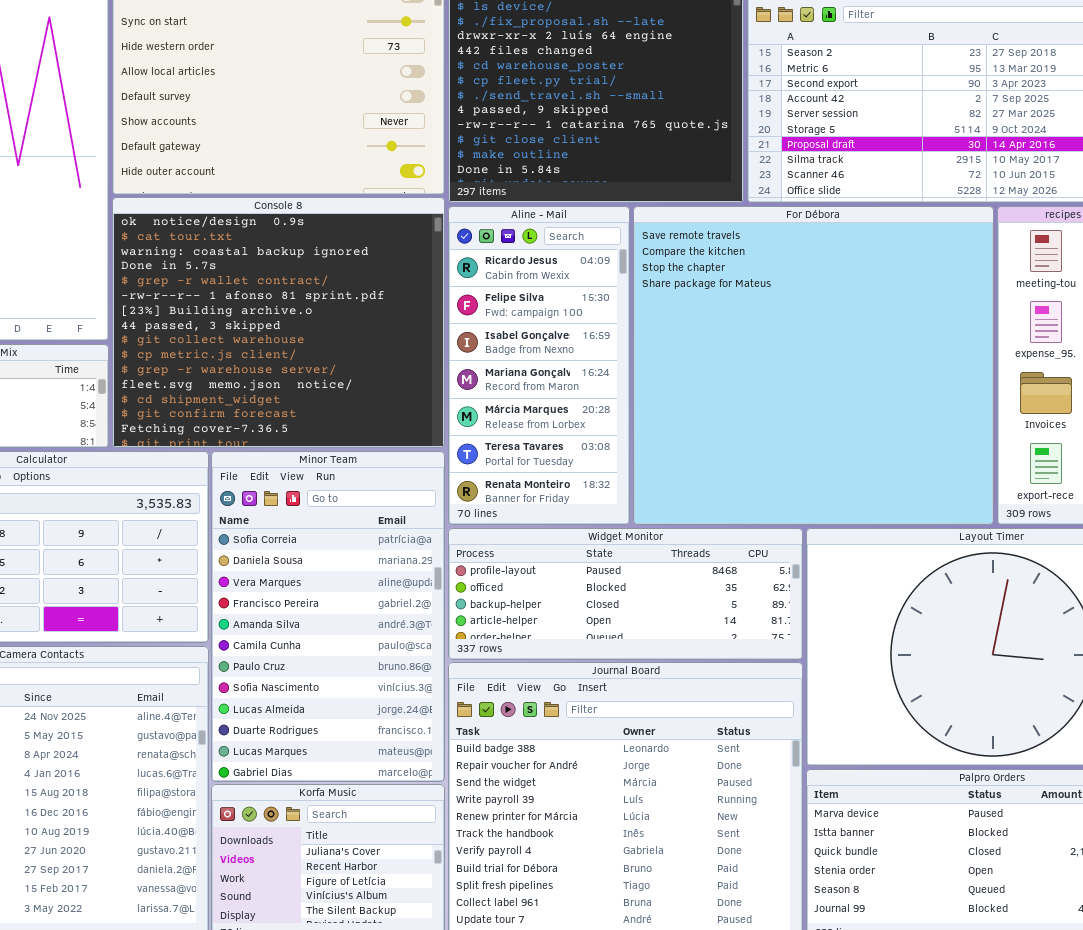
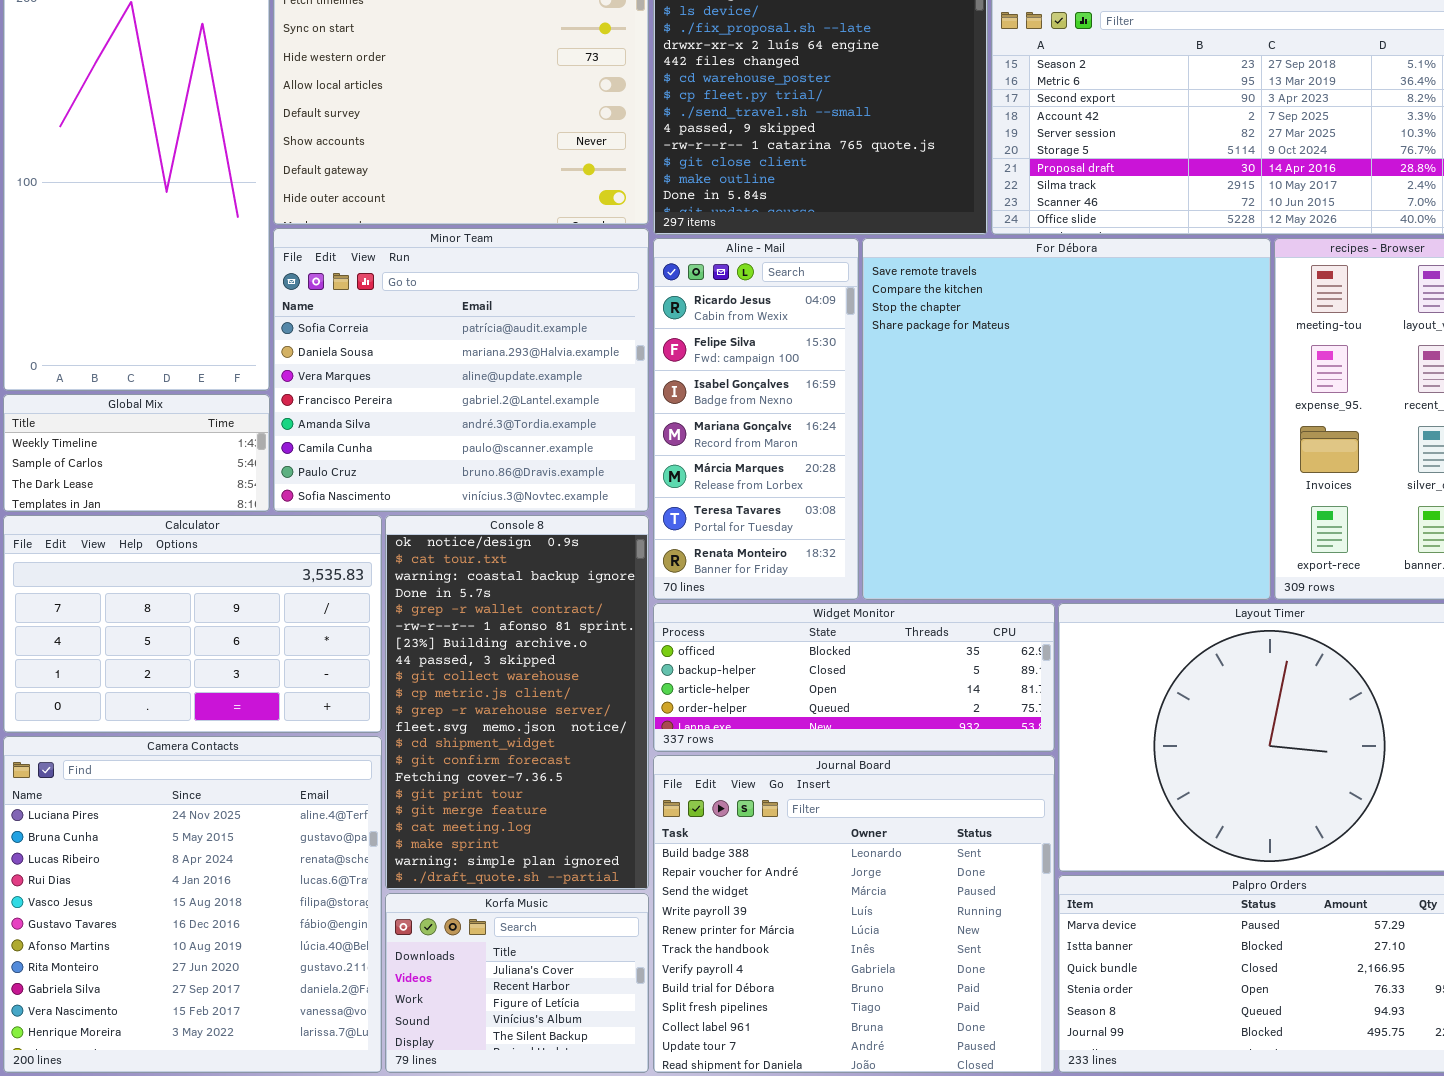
Console 8: [112,197,445,448] -> [385,515,649,890], moved, resized
Minor Team: [211,451,445,782] -> [273,228,649,512], moved, resized
Widget Monitor: [448,528,803,660] -> [653,603,1055,752], scrolled down 1 row

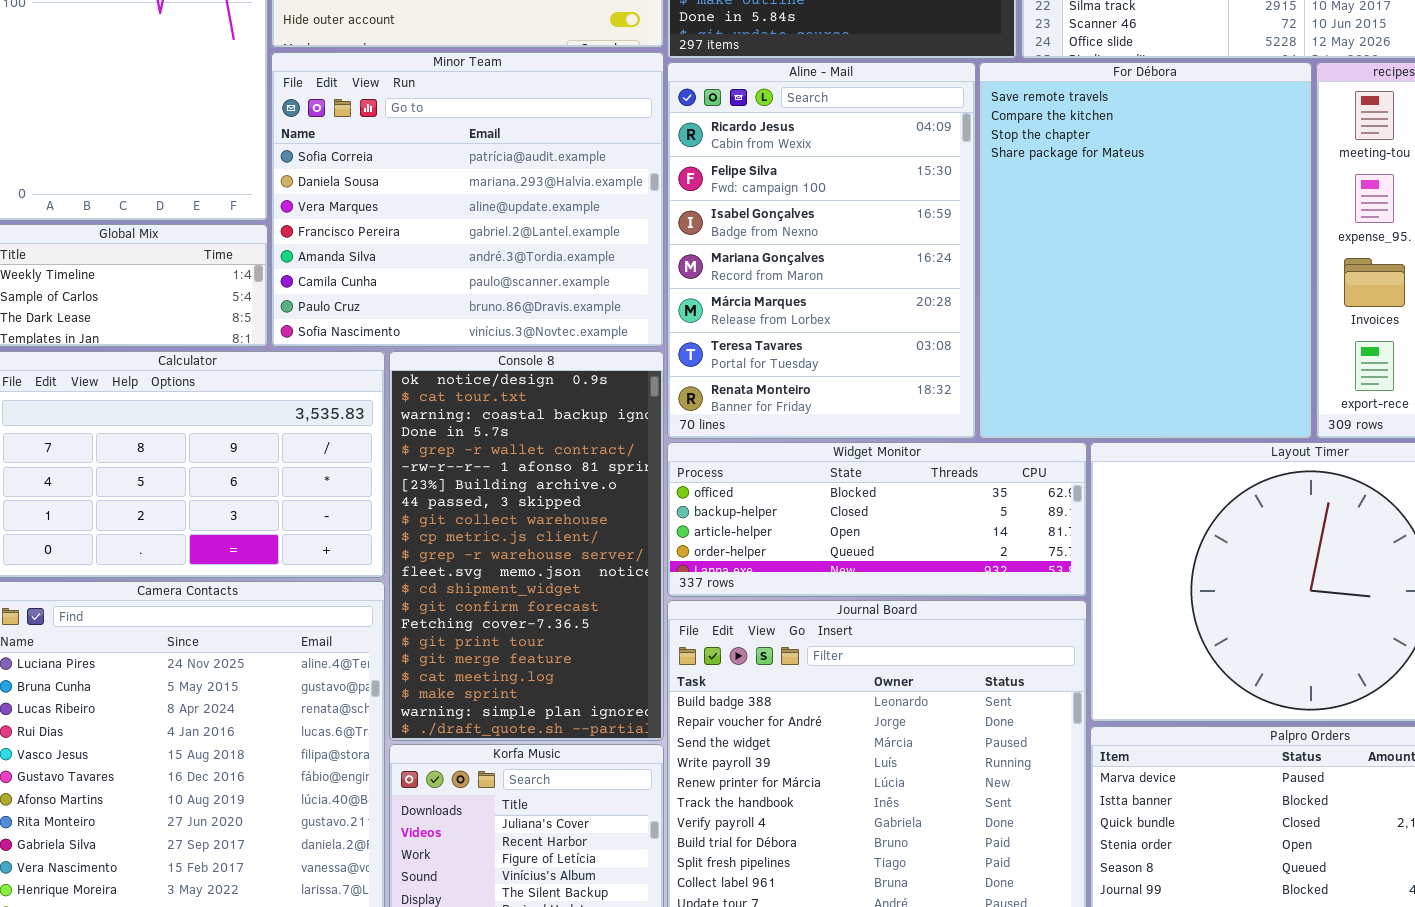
Aline - Mail: [653,238,859,600] -> [667,62,976,439], resized
For Débora: [862,238,1271,600] -> [979,62,1312,439], resized

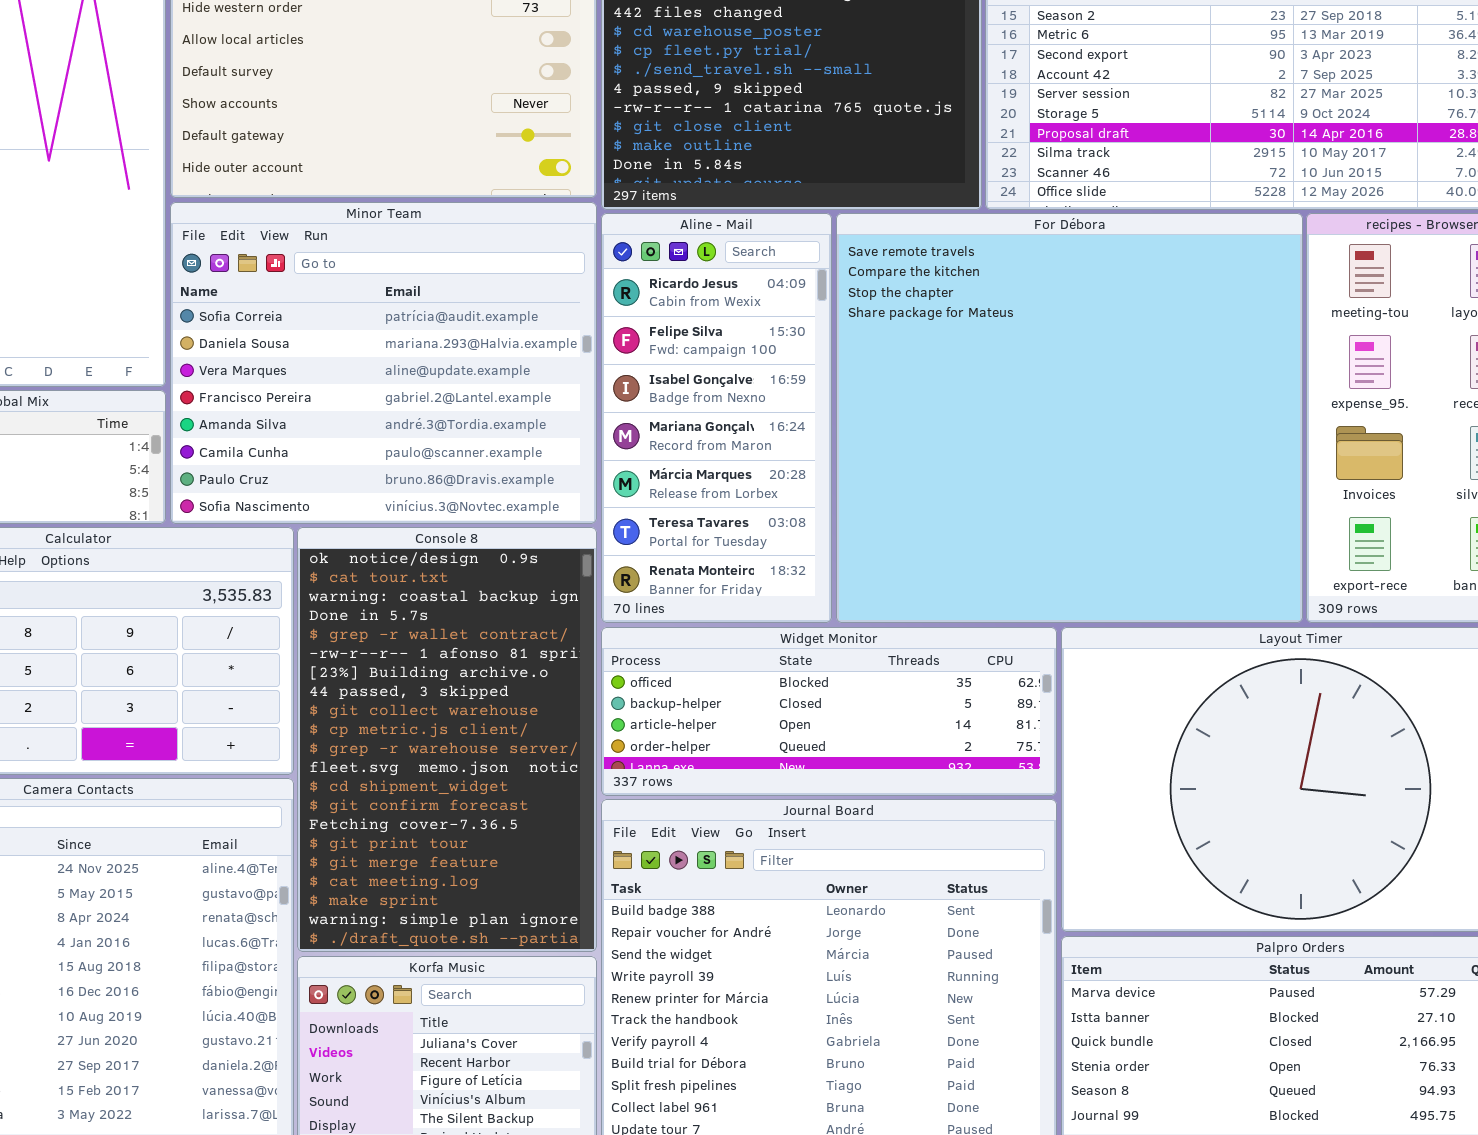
Aline - Mail: [667,62,976,439] -> [601,213,832,623], resized
For Débora: [979,62,1312,439] -> [836,213,1303,623], resized

